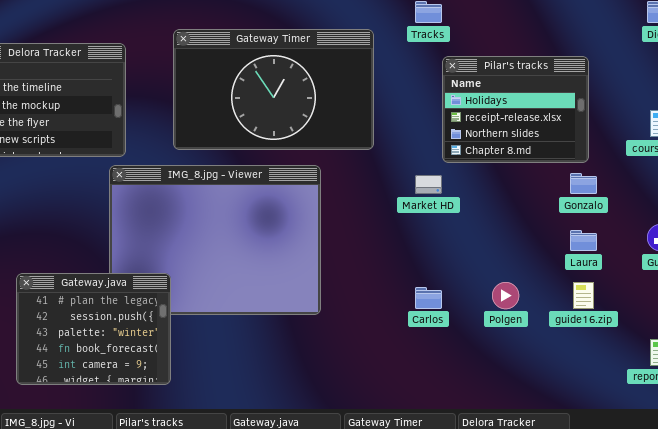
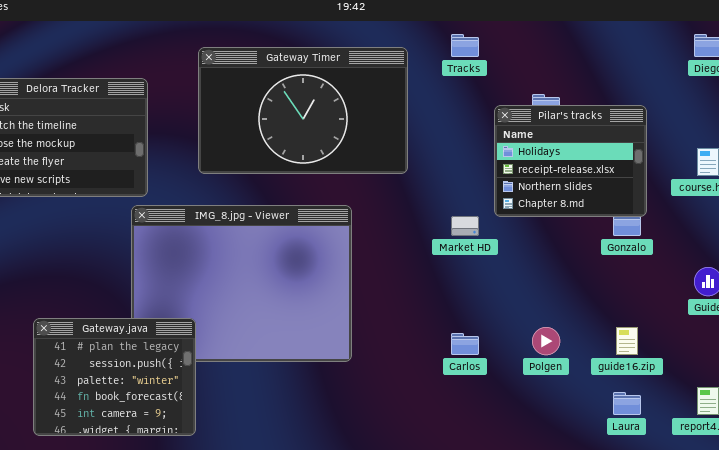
Gateway Timer: [173,29,374,150] -> [198,47,408,174], moved
Pilar's tracks: [442,56,589,163] -> [494,105,647,217], moved
Laura: [570,230,597,251] -> [613,392,641,415], moved

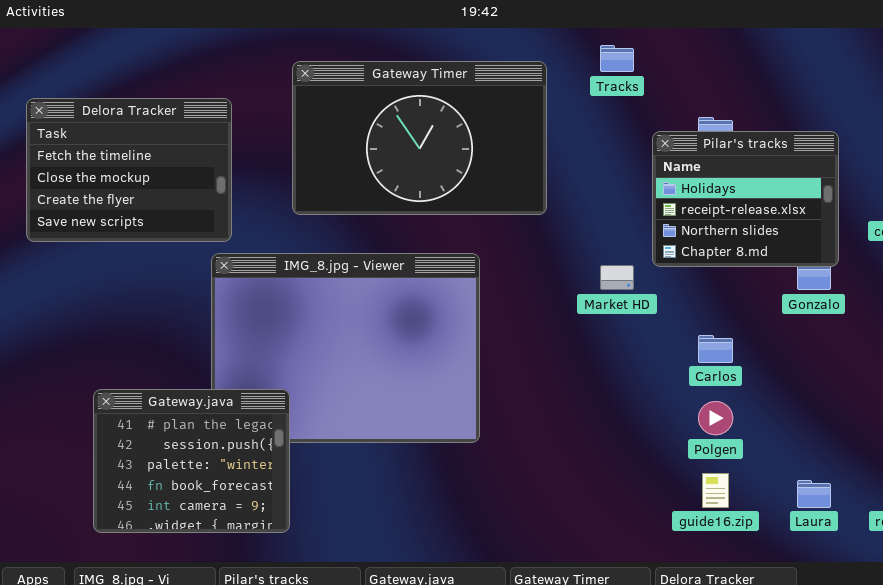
guide16.zip: [616,327,638,355] -> [702,473,729,508], moved
Carlos: [451,333,479,355] -> [698,335,733,363], moved

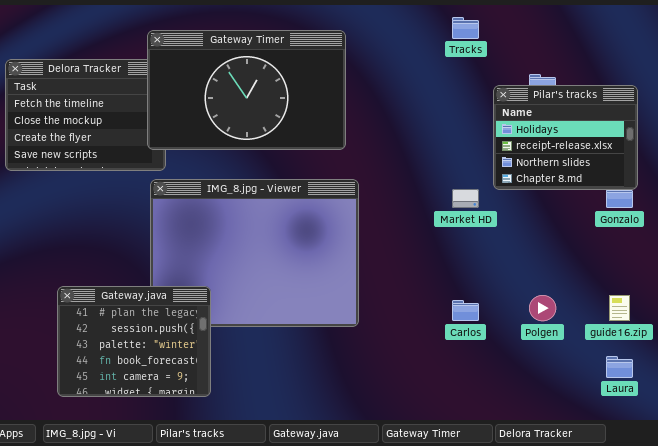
Gateway Timer: [292,61,547,215] -> [147,30,346,150], moved
Carlos: [698,335,733,363] -> [452,300,479,321], moved
guide16.zip: [702,473,729,508] -> [609,295,630,321], moved

